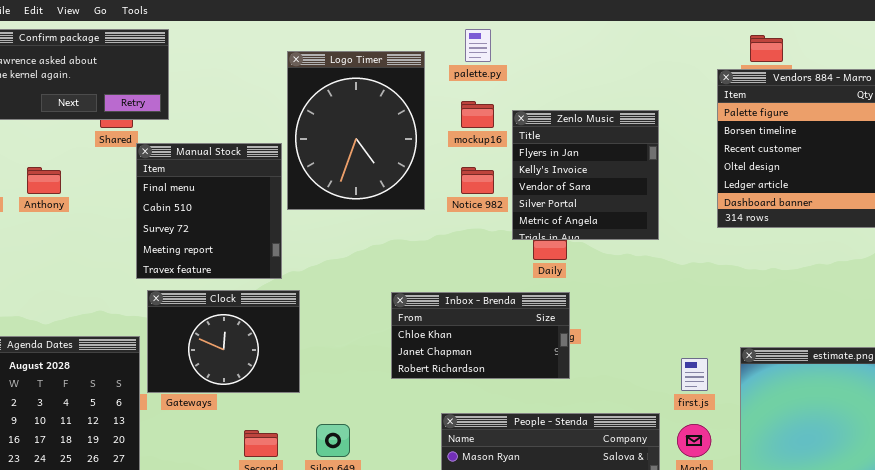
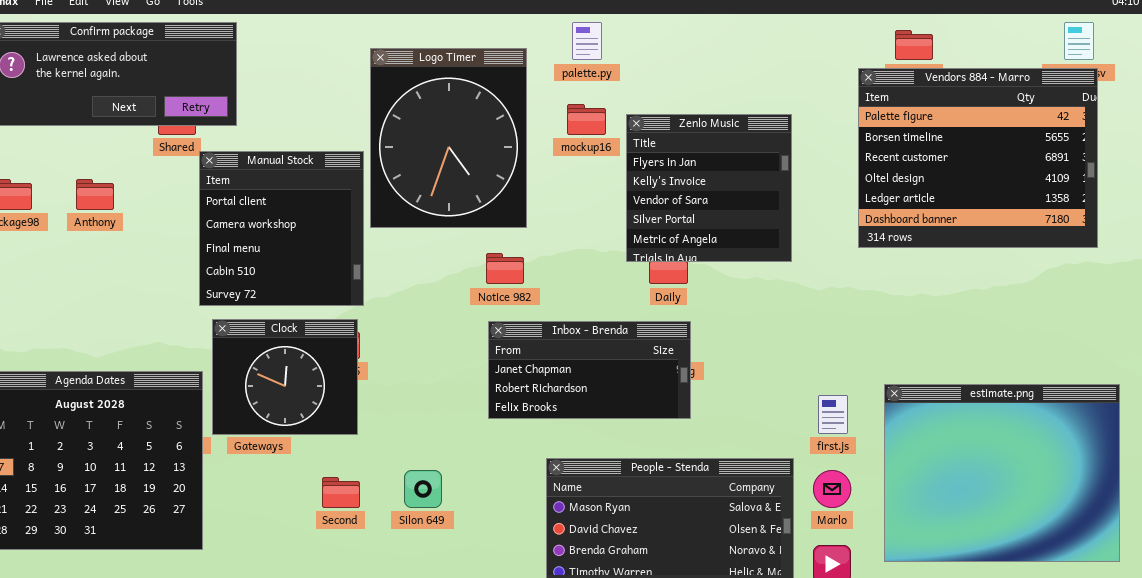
Manual Stock: [136,143,282,279] -> [199,151,364,306], scrolled up 2 rows
Notice 982: [461,167,494,194] -> [486,253,524,284], moved
Clock: [147,290,300,393] -> [212,319,358,435], resized
Inbox - Brenda: [391,292,570,379] -> [488,321,691,419], scrolled down 1 row

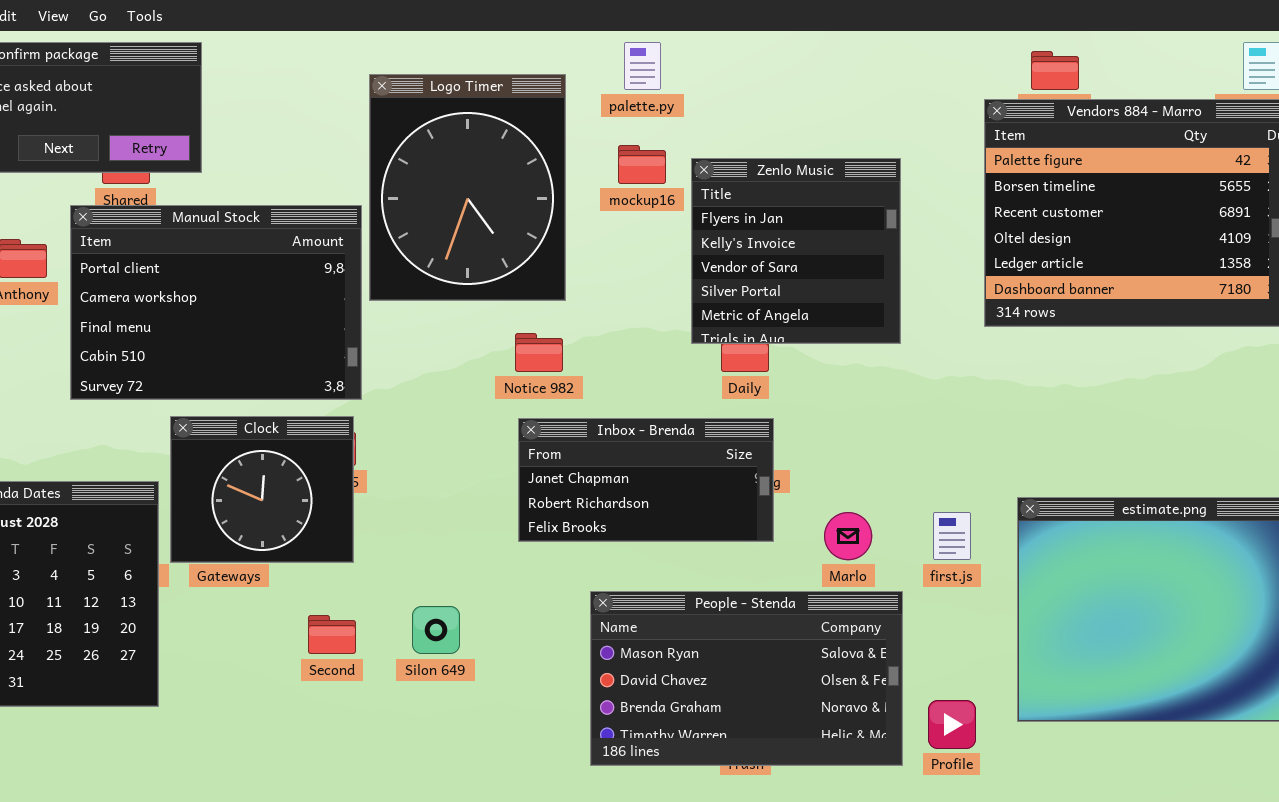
Manual Stock: [199,151,364,306] -> [70,205,362,400], resized
Marlo: [813,470,851,508] -> [824,512,872,560], moved

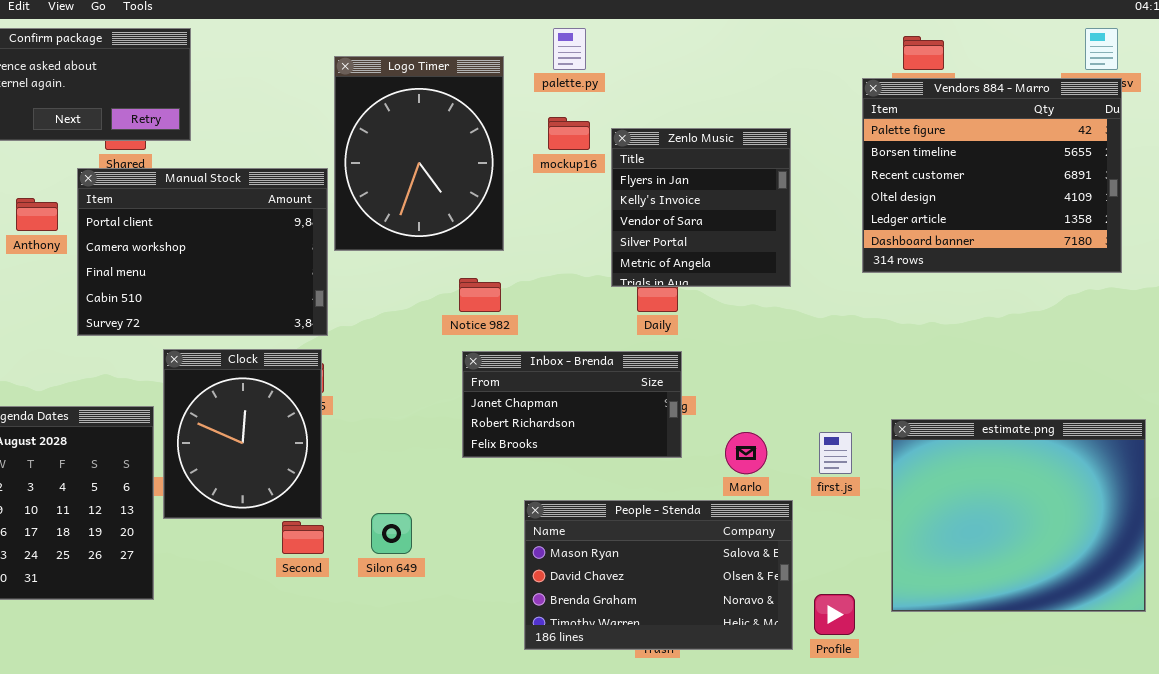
Clock: [170,416,354,563] -> [163,349,322,519], resized

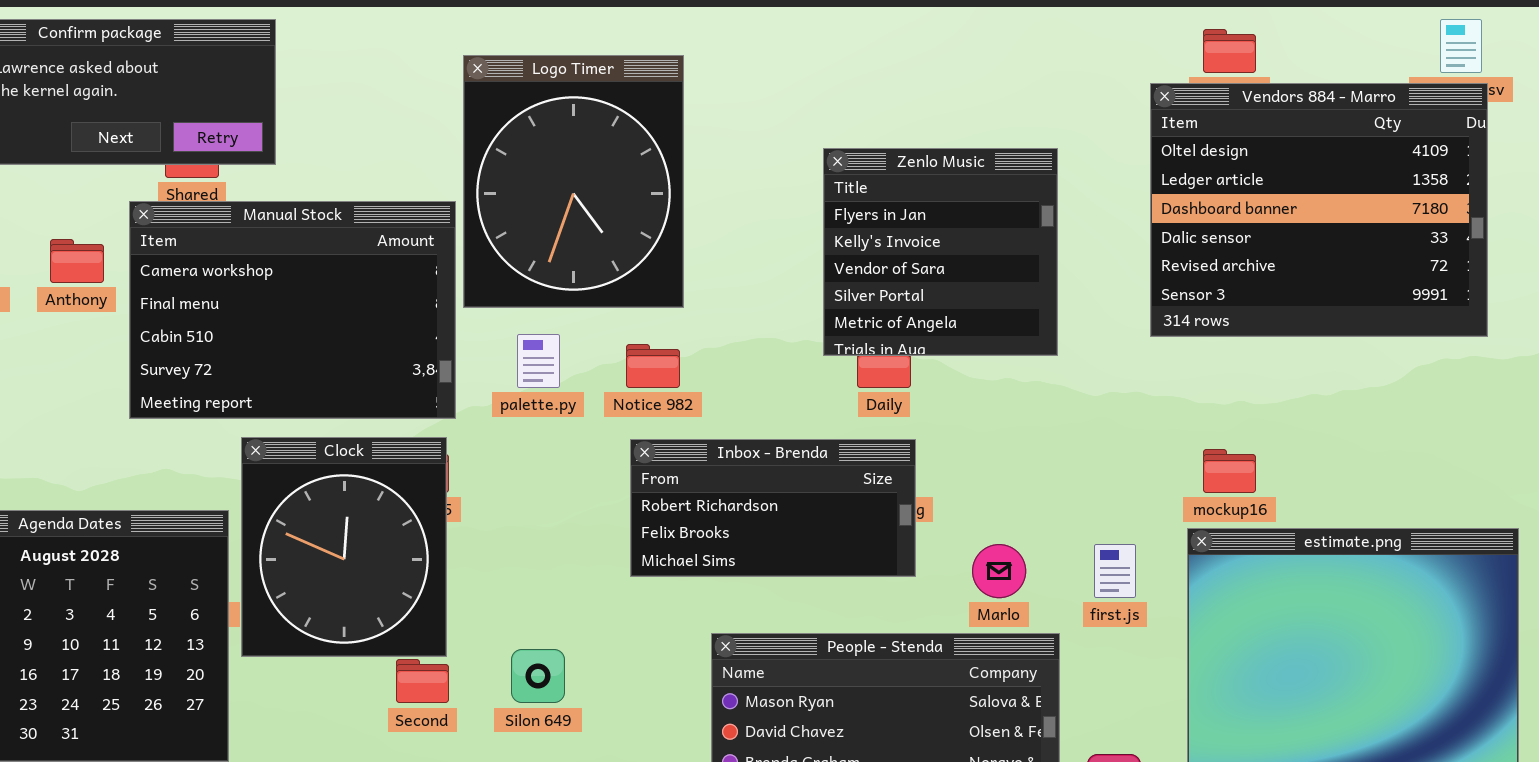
palette.py: [553,28,586,70] -> [517,334,560,388], moved
Vendors 884 - Marro: [862,78,1122,273] -> [1150,83,1488,337], scrolled down 3 rows
mockup16: [548,117,590,150] -> [1203,449,1256,493], moved
Manual Stock: [77,168,328,336] -> [129,201,456,419], scrolled down 1 row
Inbox - Brenda: [462,351,682,458] -> [630,439,916,577], scrolled down 1 row

